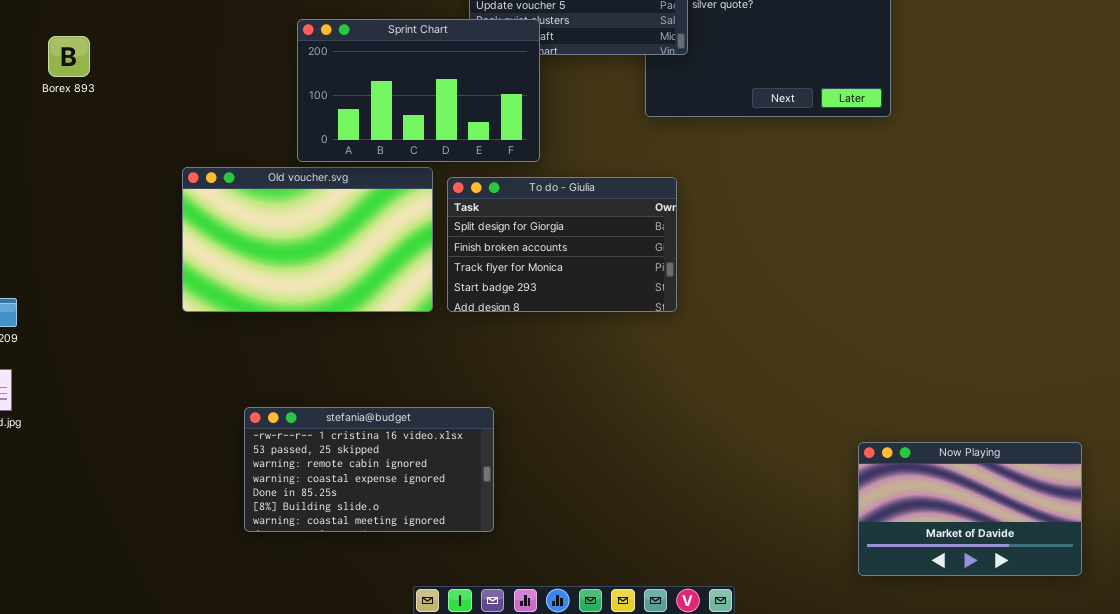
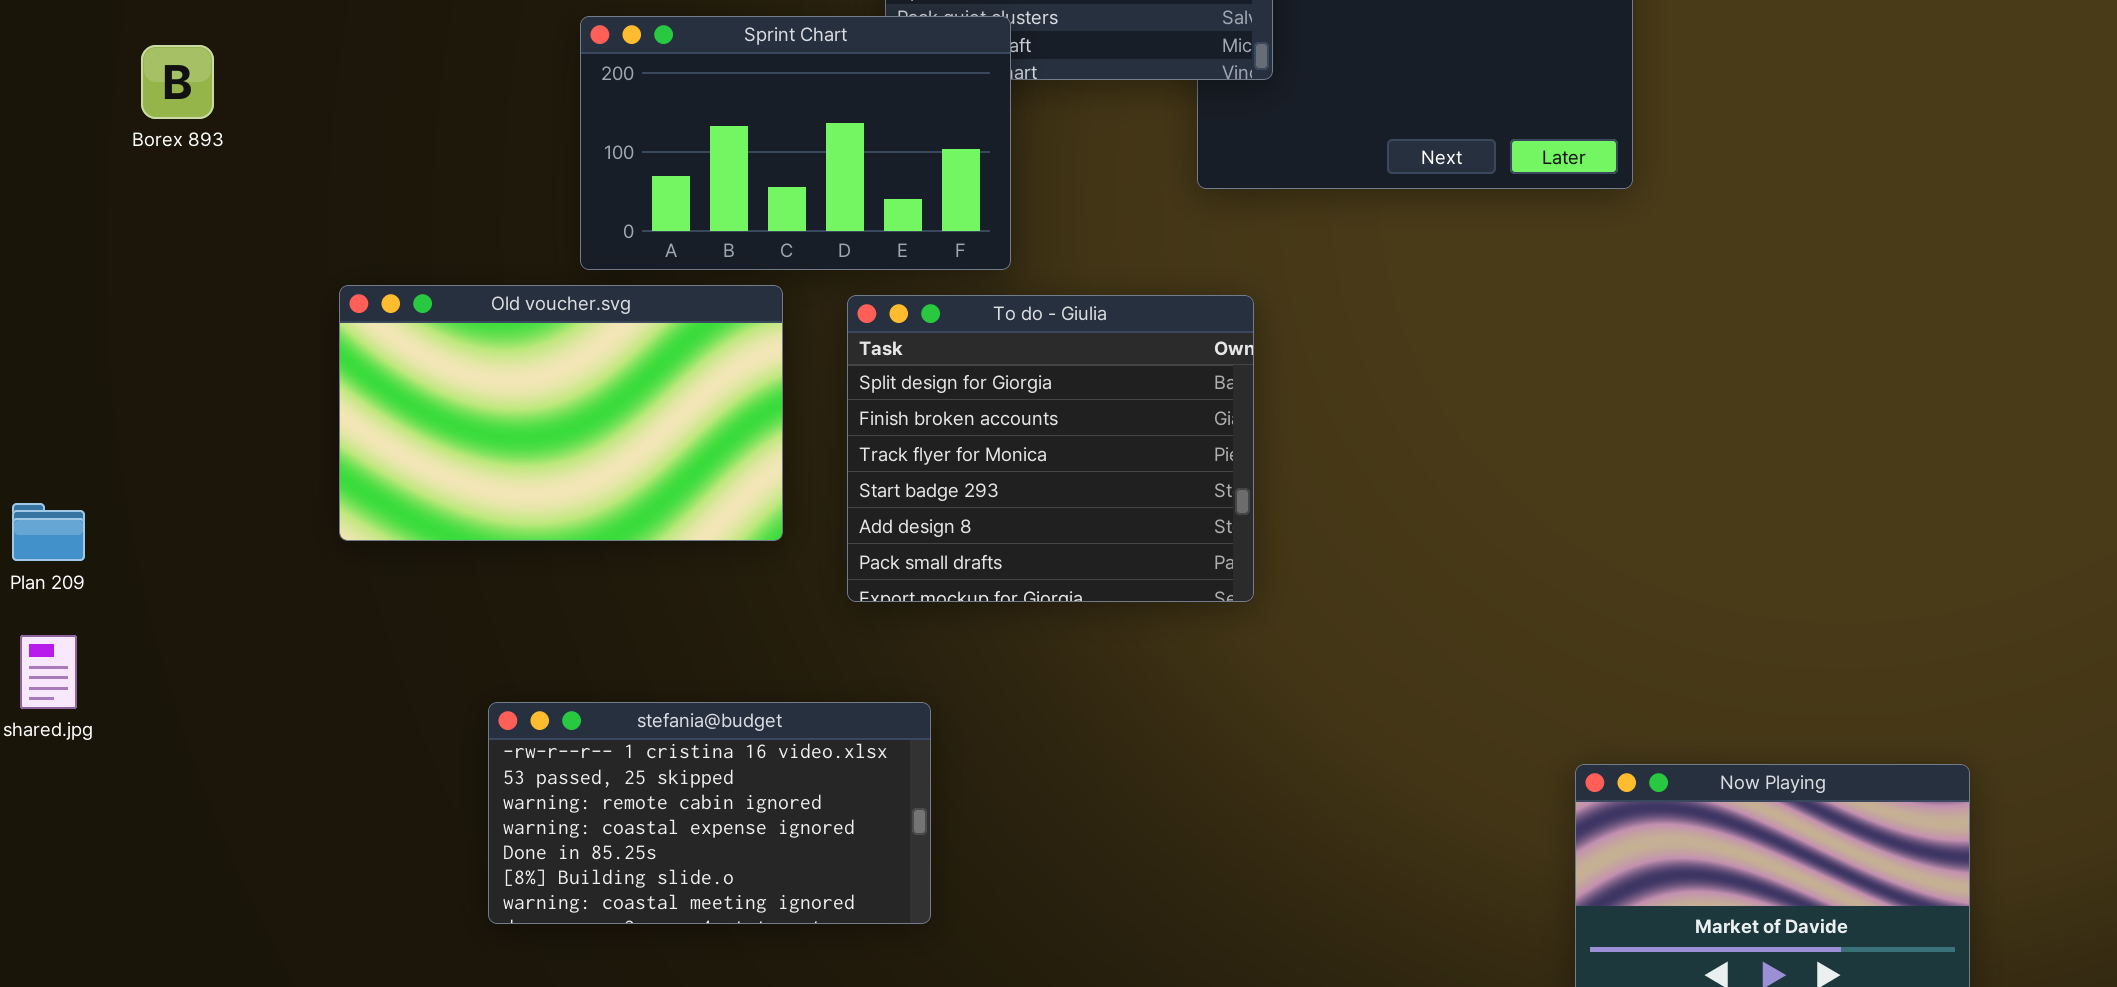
Old voucher.svg: [182,167,433,312] -> [339,285,783,541], moved
To do - Giulia: [447,177,677,312] -> [847,295,1254,602], resized

